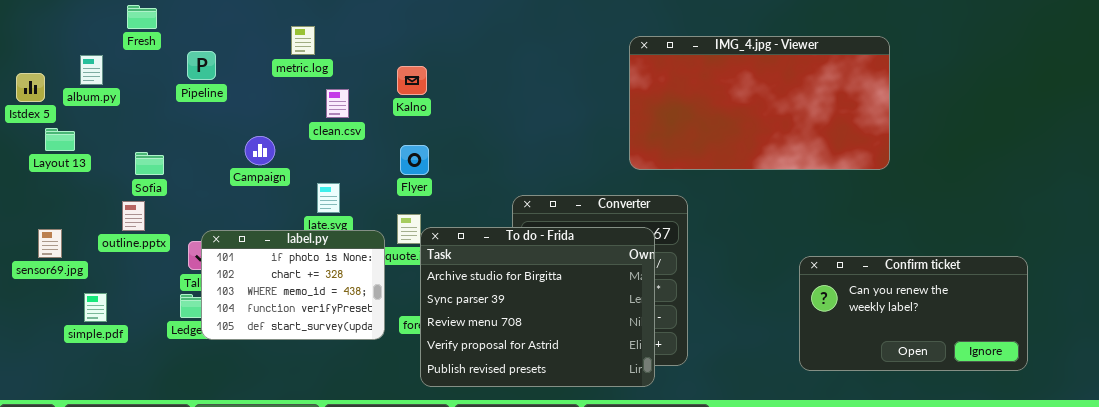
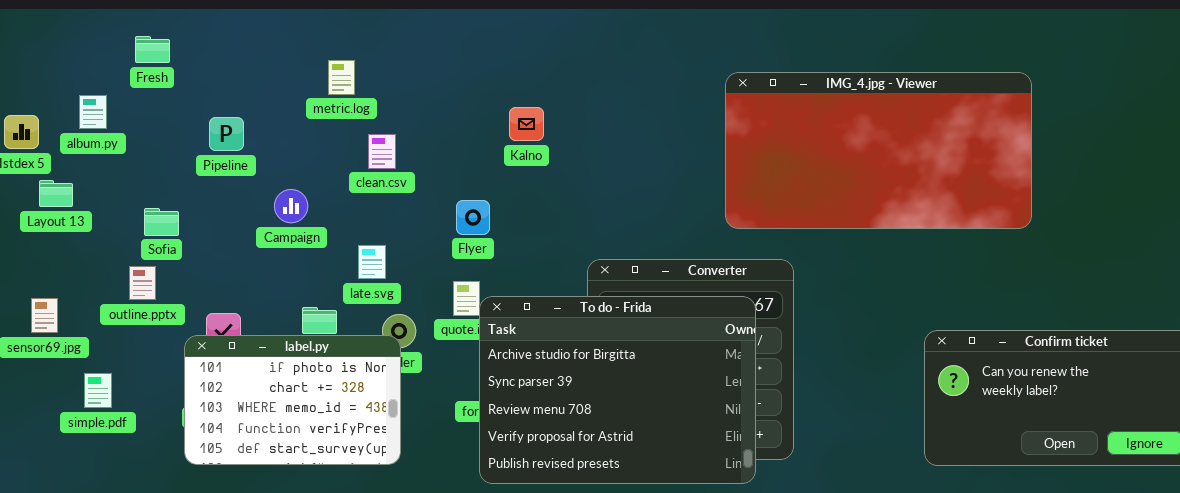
Pipeline: [187,51,216,80] -> [209,117,244,151], moved
Kalno: [397,66,427,95] -> [509,107,544,141], moved
label.py: [201,230,385,340] -> [184,335,401,465], moved

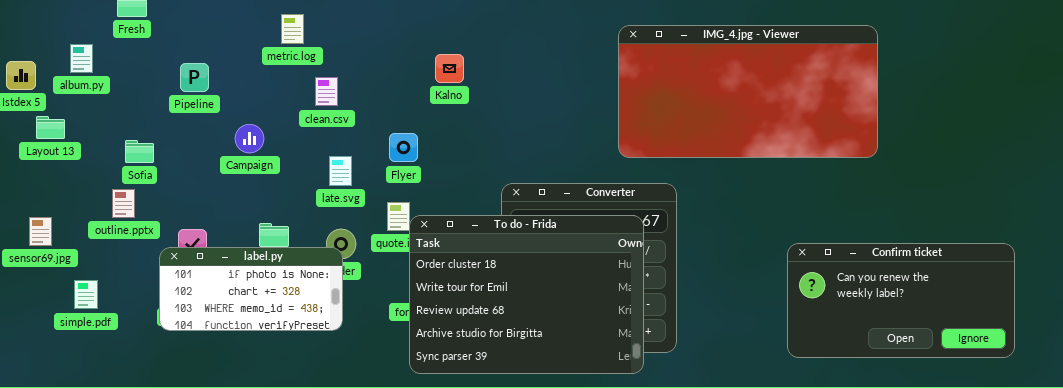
late.svg: [358,245,386,279] -> [329,156,352,186], moved
To do - Frida: [479,296,756,484] -> [409,215,644,374], scrolled up 3 rows
label.py: [184,335,401,465] -> [159,247,343,331], resized

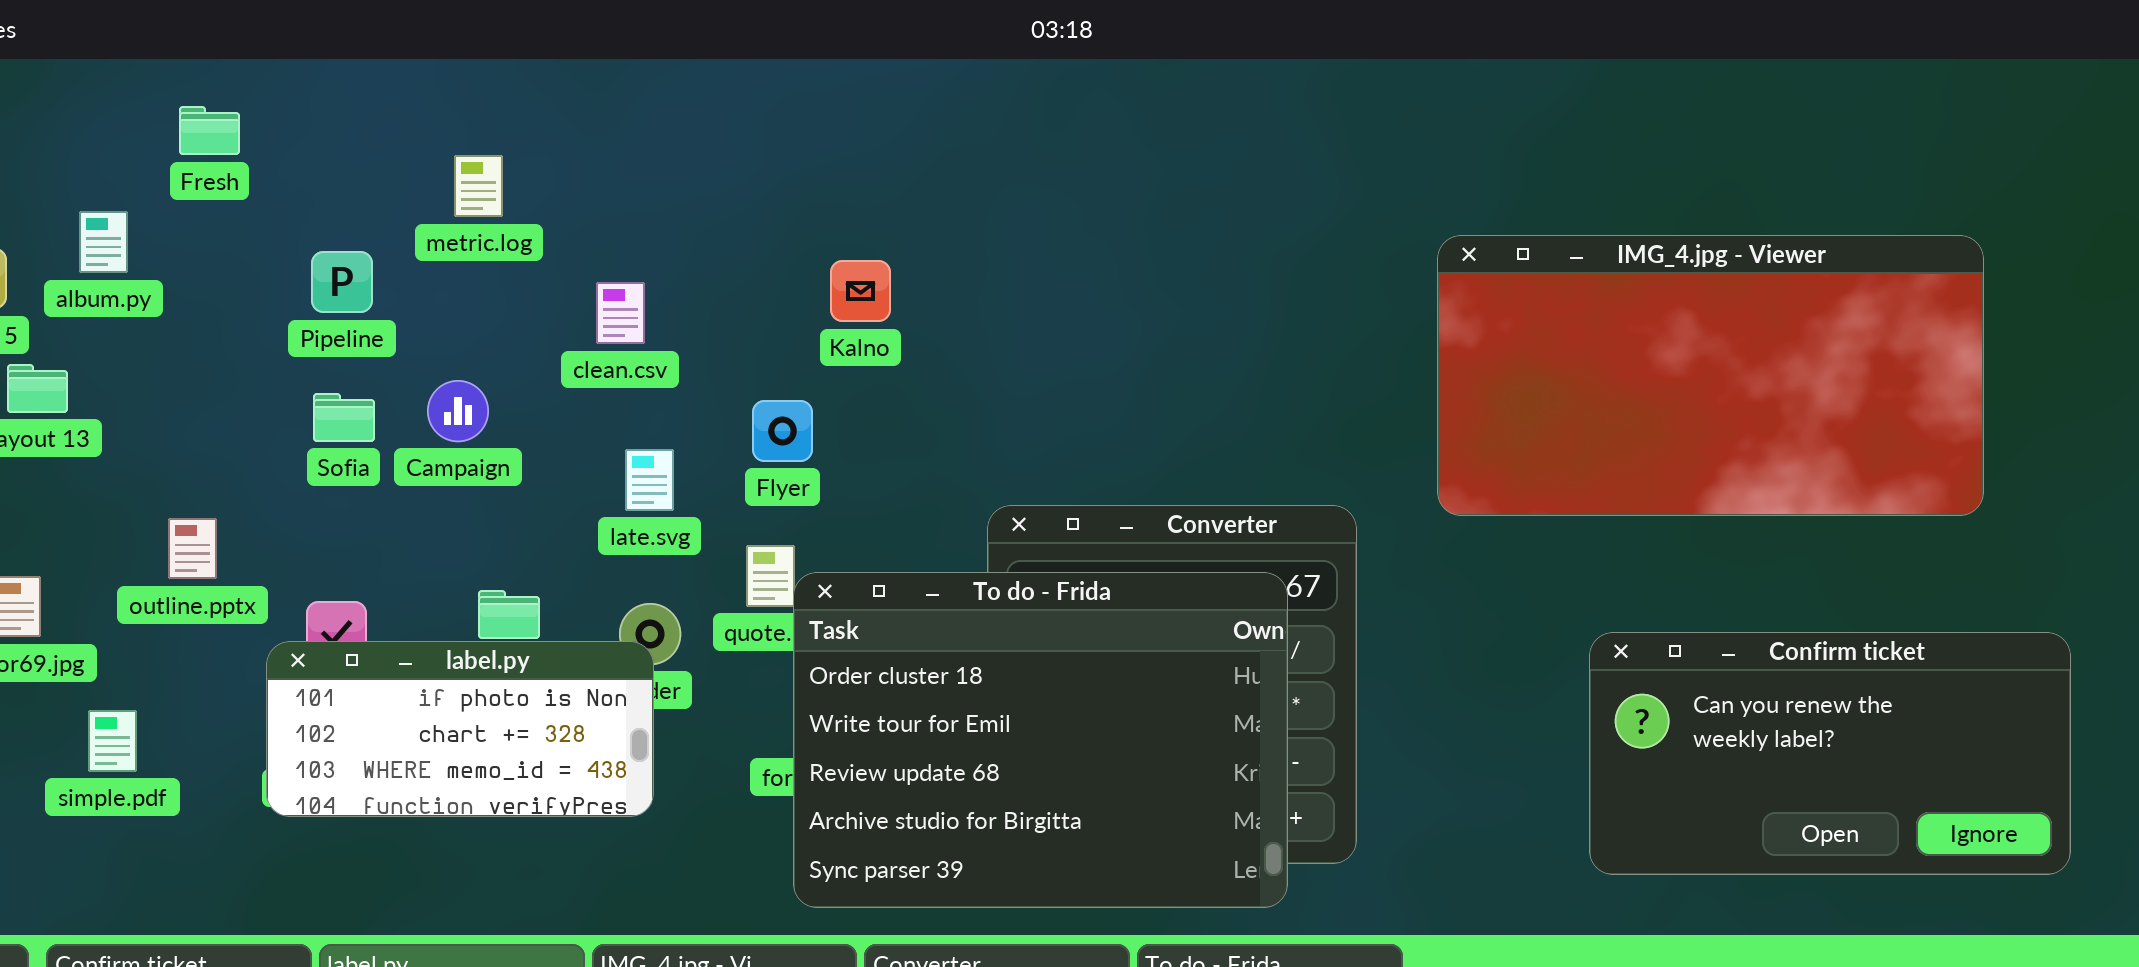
metric.log: [281,14,304,44] -> [454,155,503,217], moved
IMG_4.jpg - Viewer: [618,25,878,158] -> [1437,235,1984,516], moved
Kalno: [435,54,464,83] -> [830,260,891,322], moved
Sofia: [125,140,154,163] -> [313,393,375,442], moved

